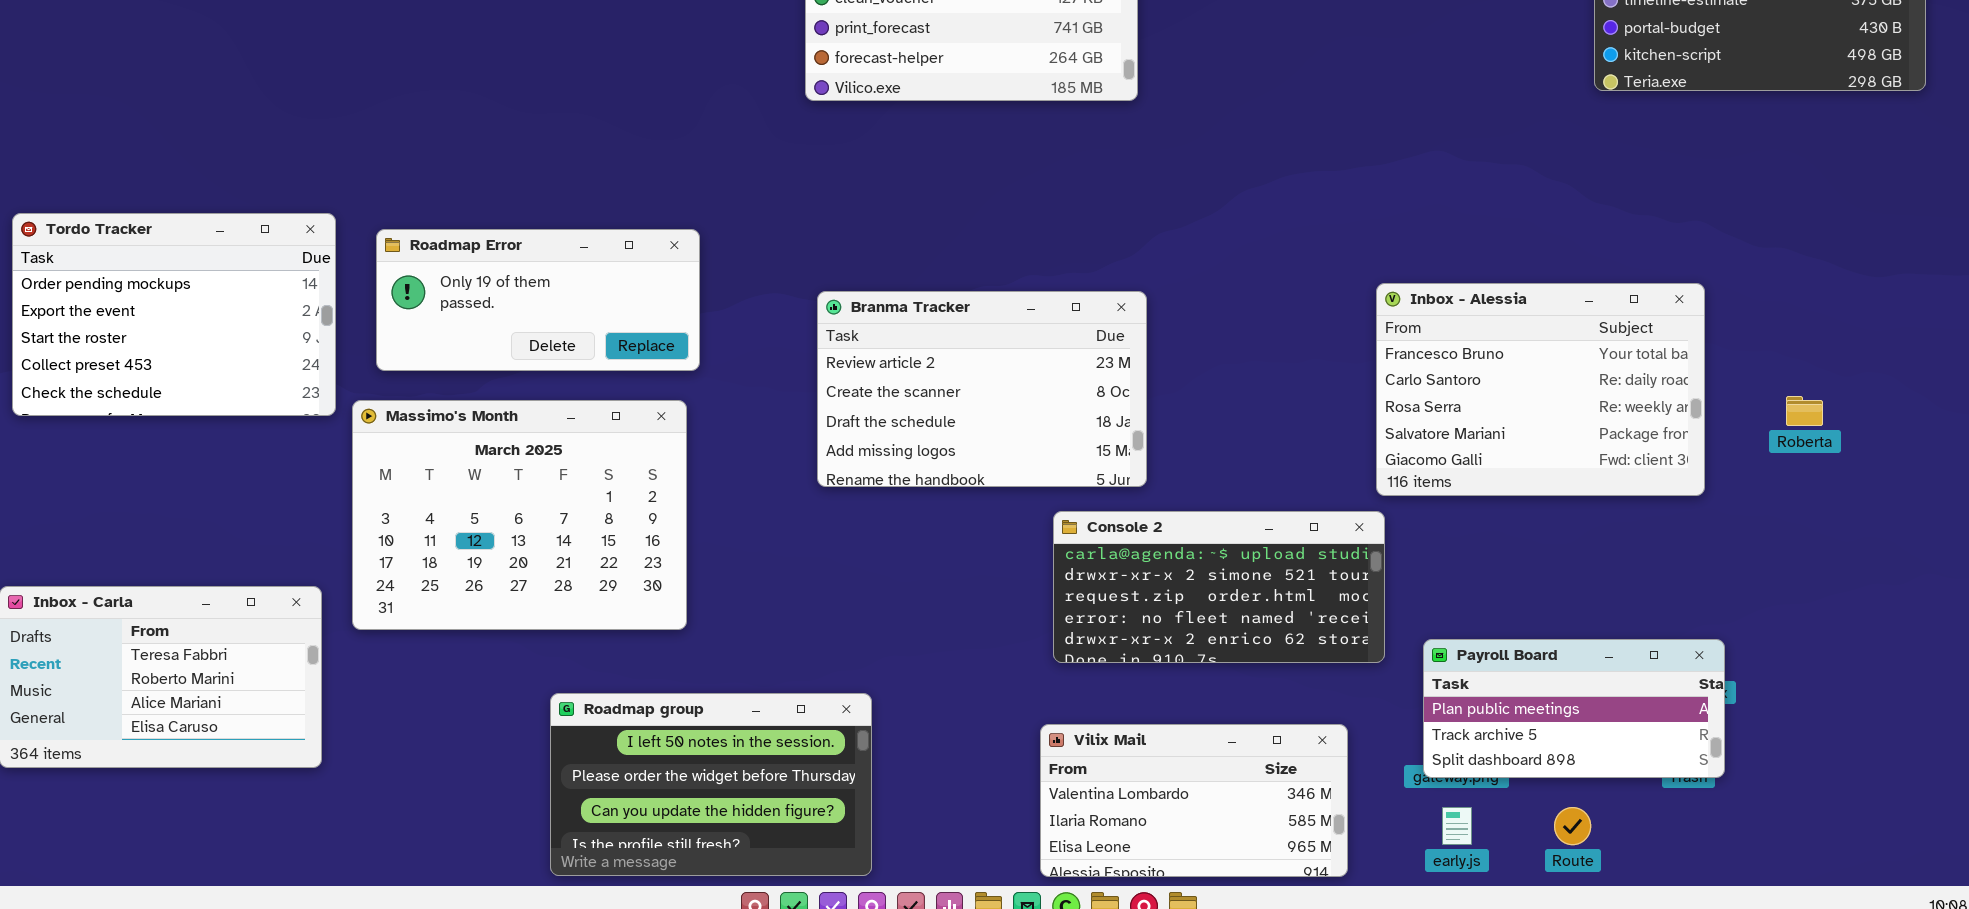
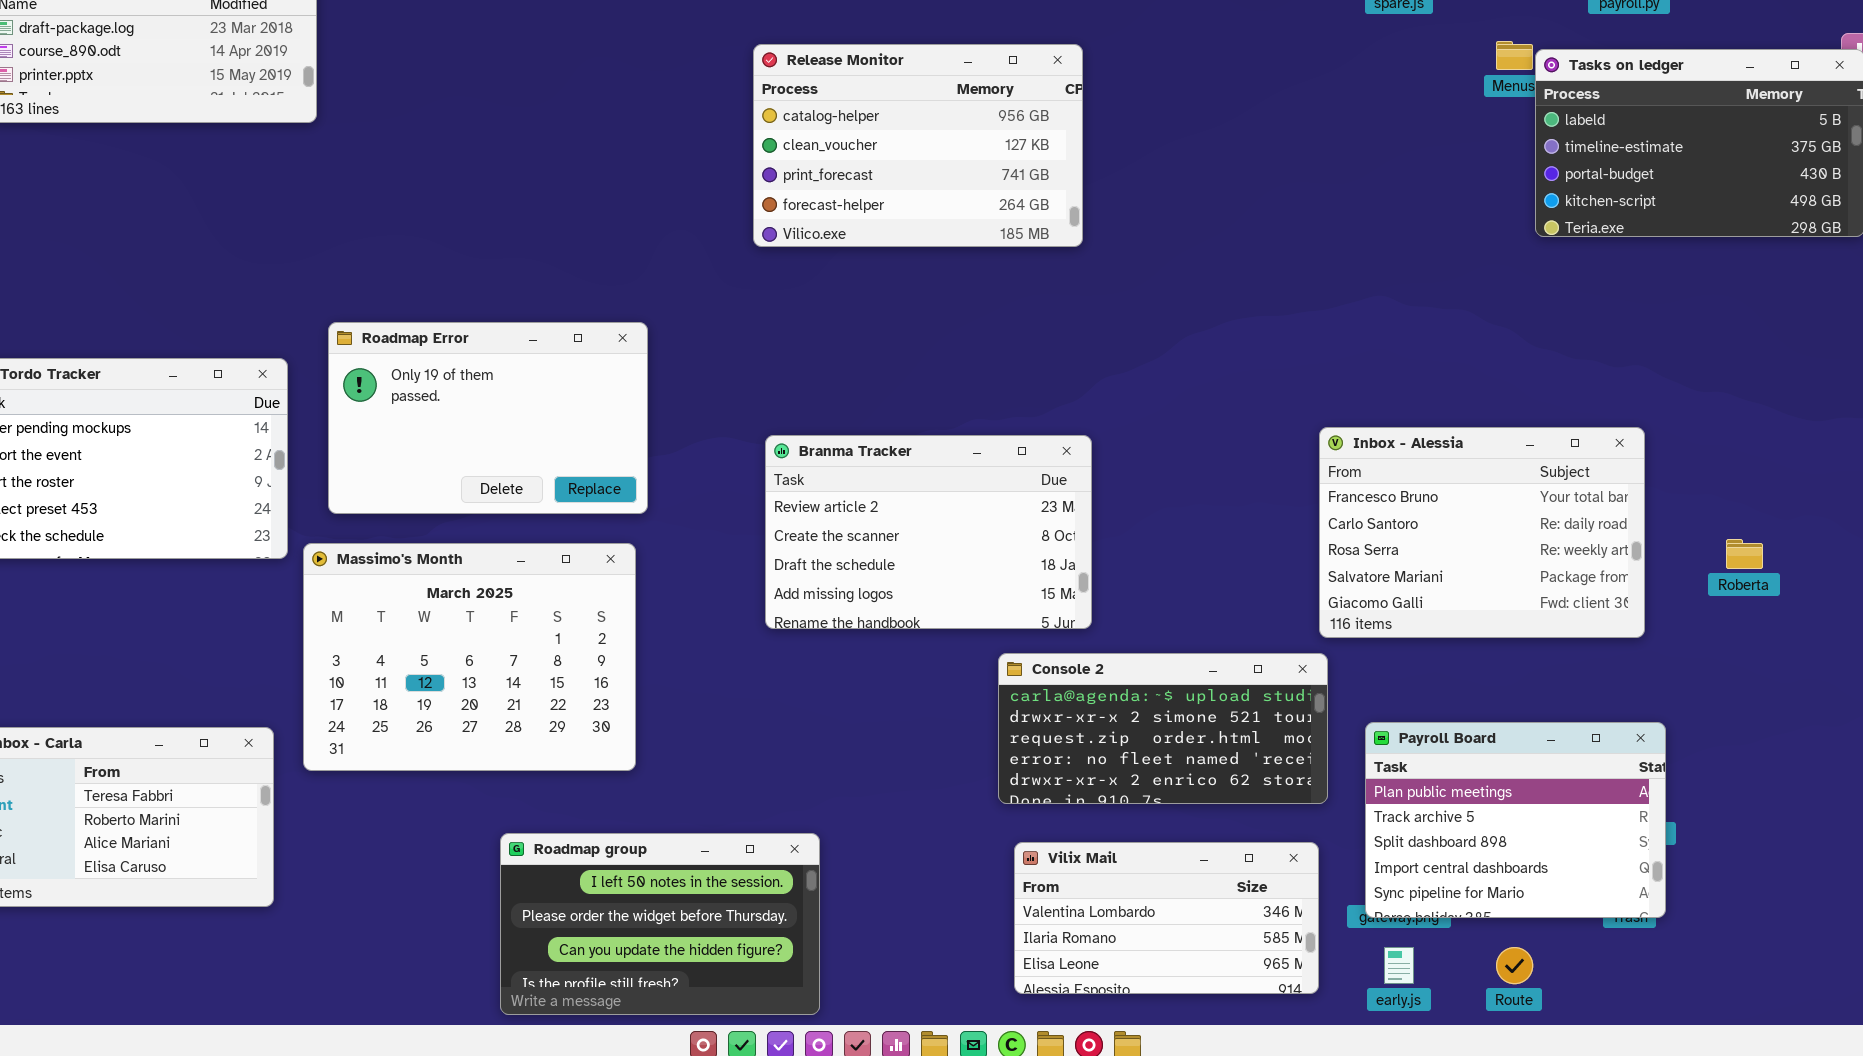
Roadmap Error: [376,229,700,371] -> [328,322,648,514], resized
Payroll Board: [1423,639,1725,778] -> [1365,722,1666,918], resized
Vilix Mail: [1040,724,1348,877] -> [1014,842,1319,994], moved

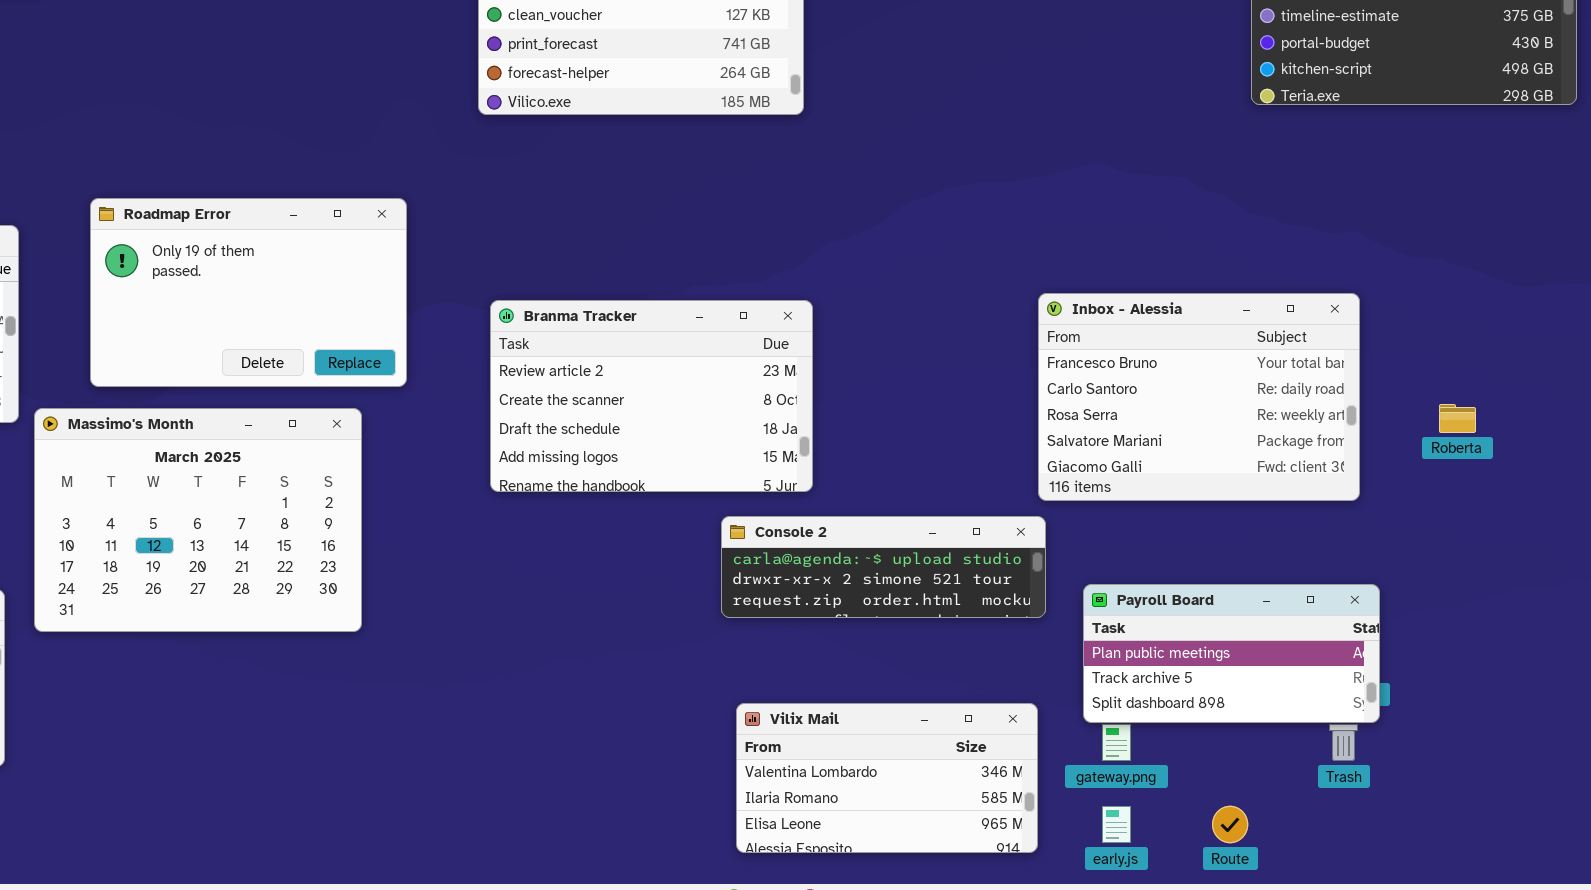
Roadmap Error: [328,322,648,514] -> [90,198,407,387], moved
Console 2: [998,653,1328,804] -> [721,516,1046,618], resized
Payroll Board: [1365,722,1666,918] -> [1083,584,1380,723], resized
Roadmap group: [500,833,820,1015] -> none, closed

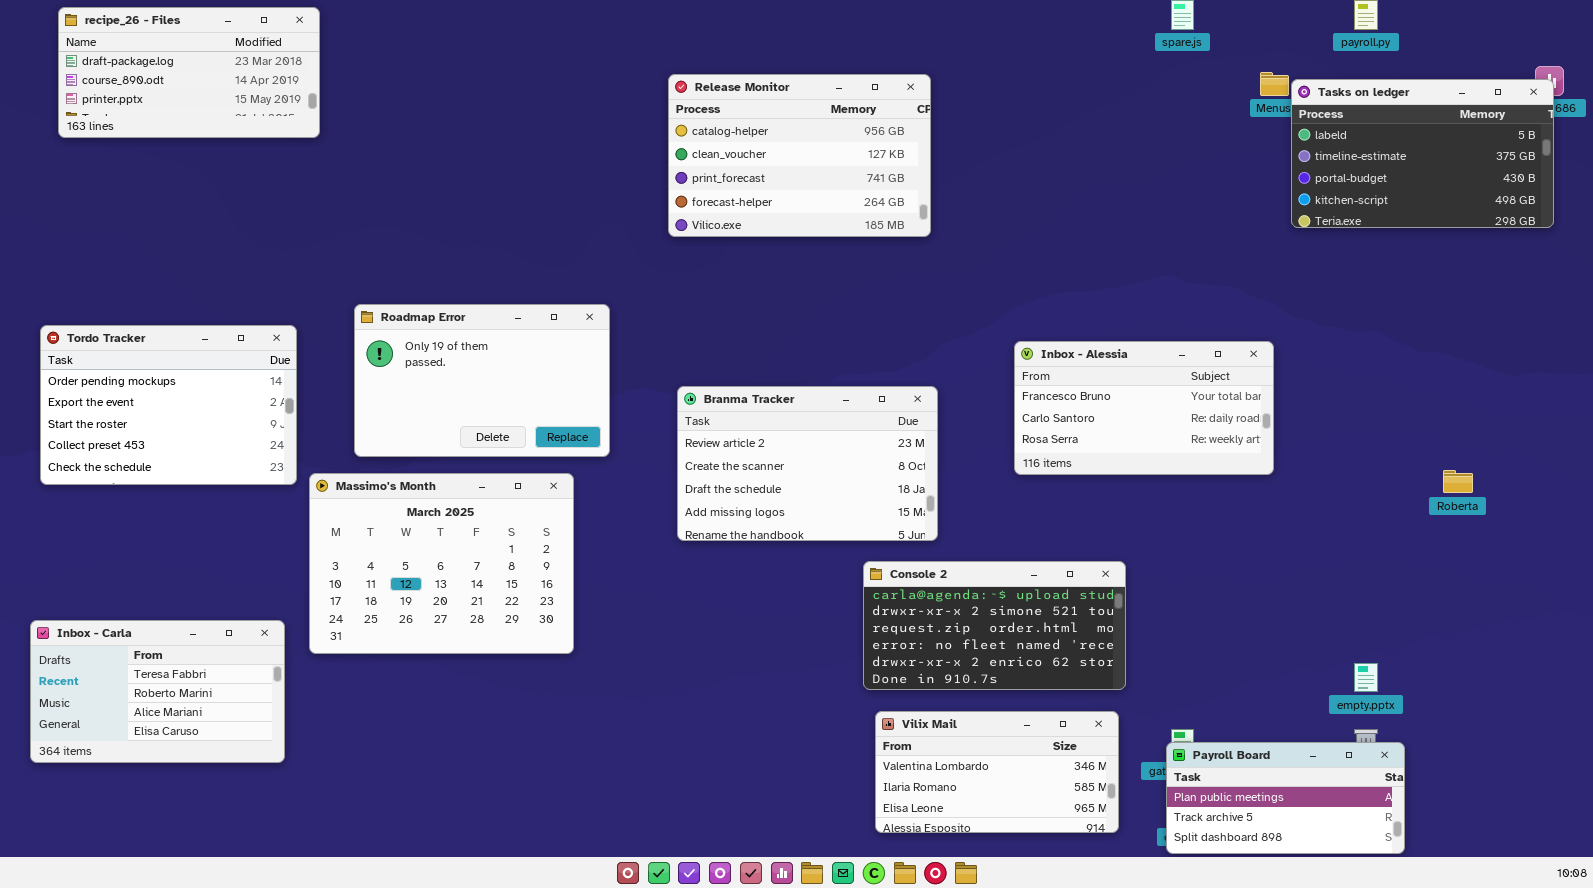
Inbox - Alessia: [1038,293,1360,501] -> [1014,341,1274,475], moved, resized
Console 2: [721,516,1046,618] -> [863,561,1126,690], resized
Payroll Board: [1083,584,1380,723] -> [1166,742,1405,854], moved

